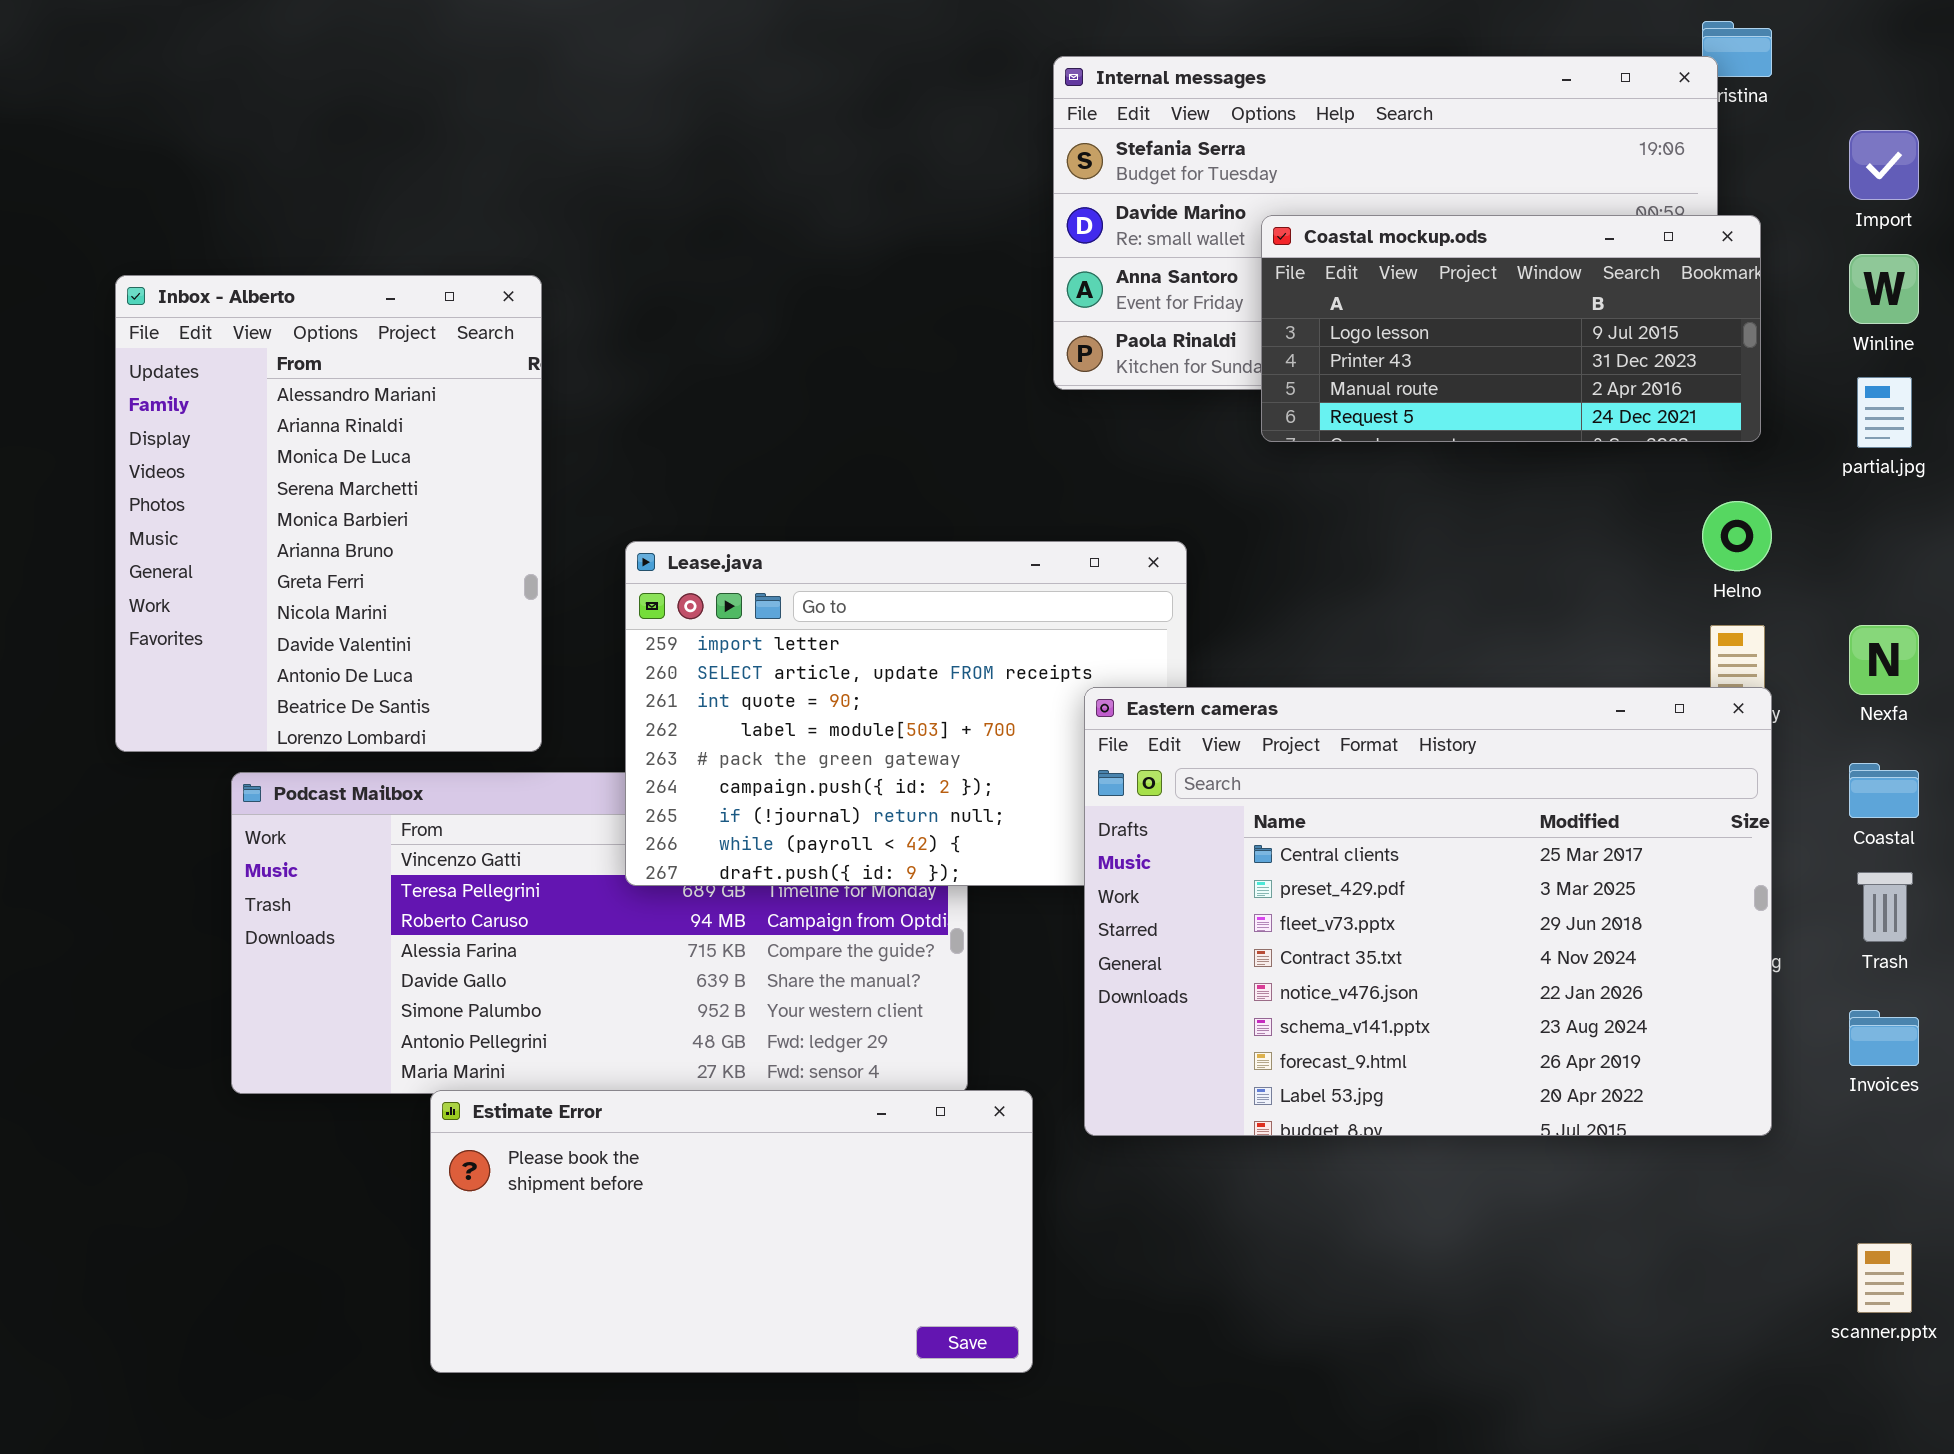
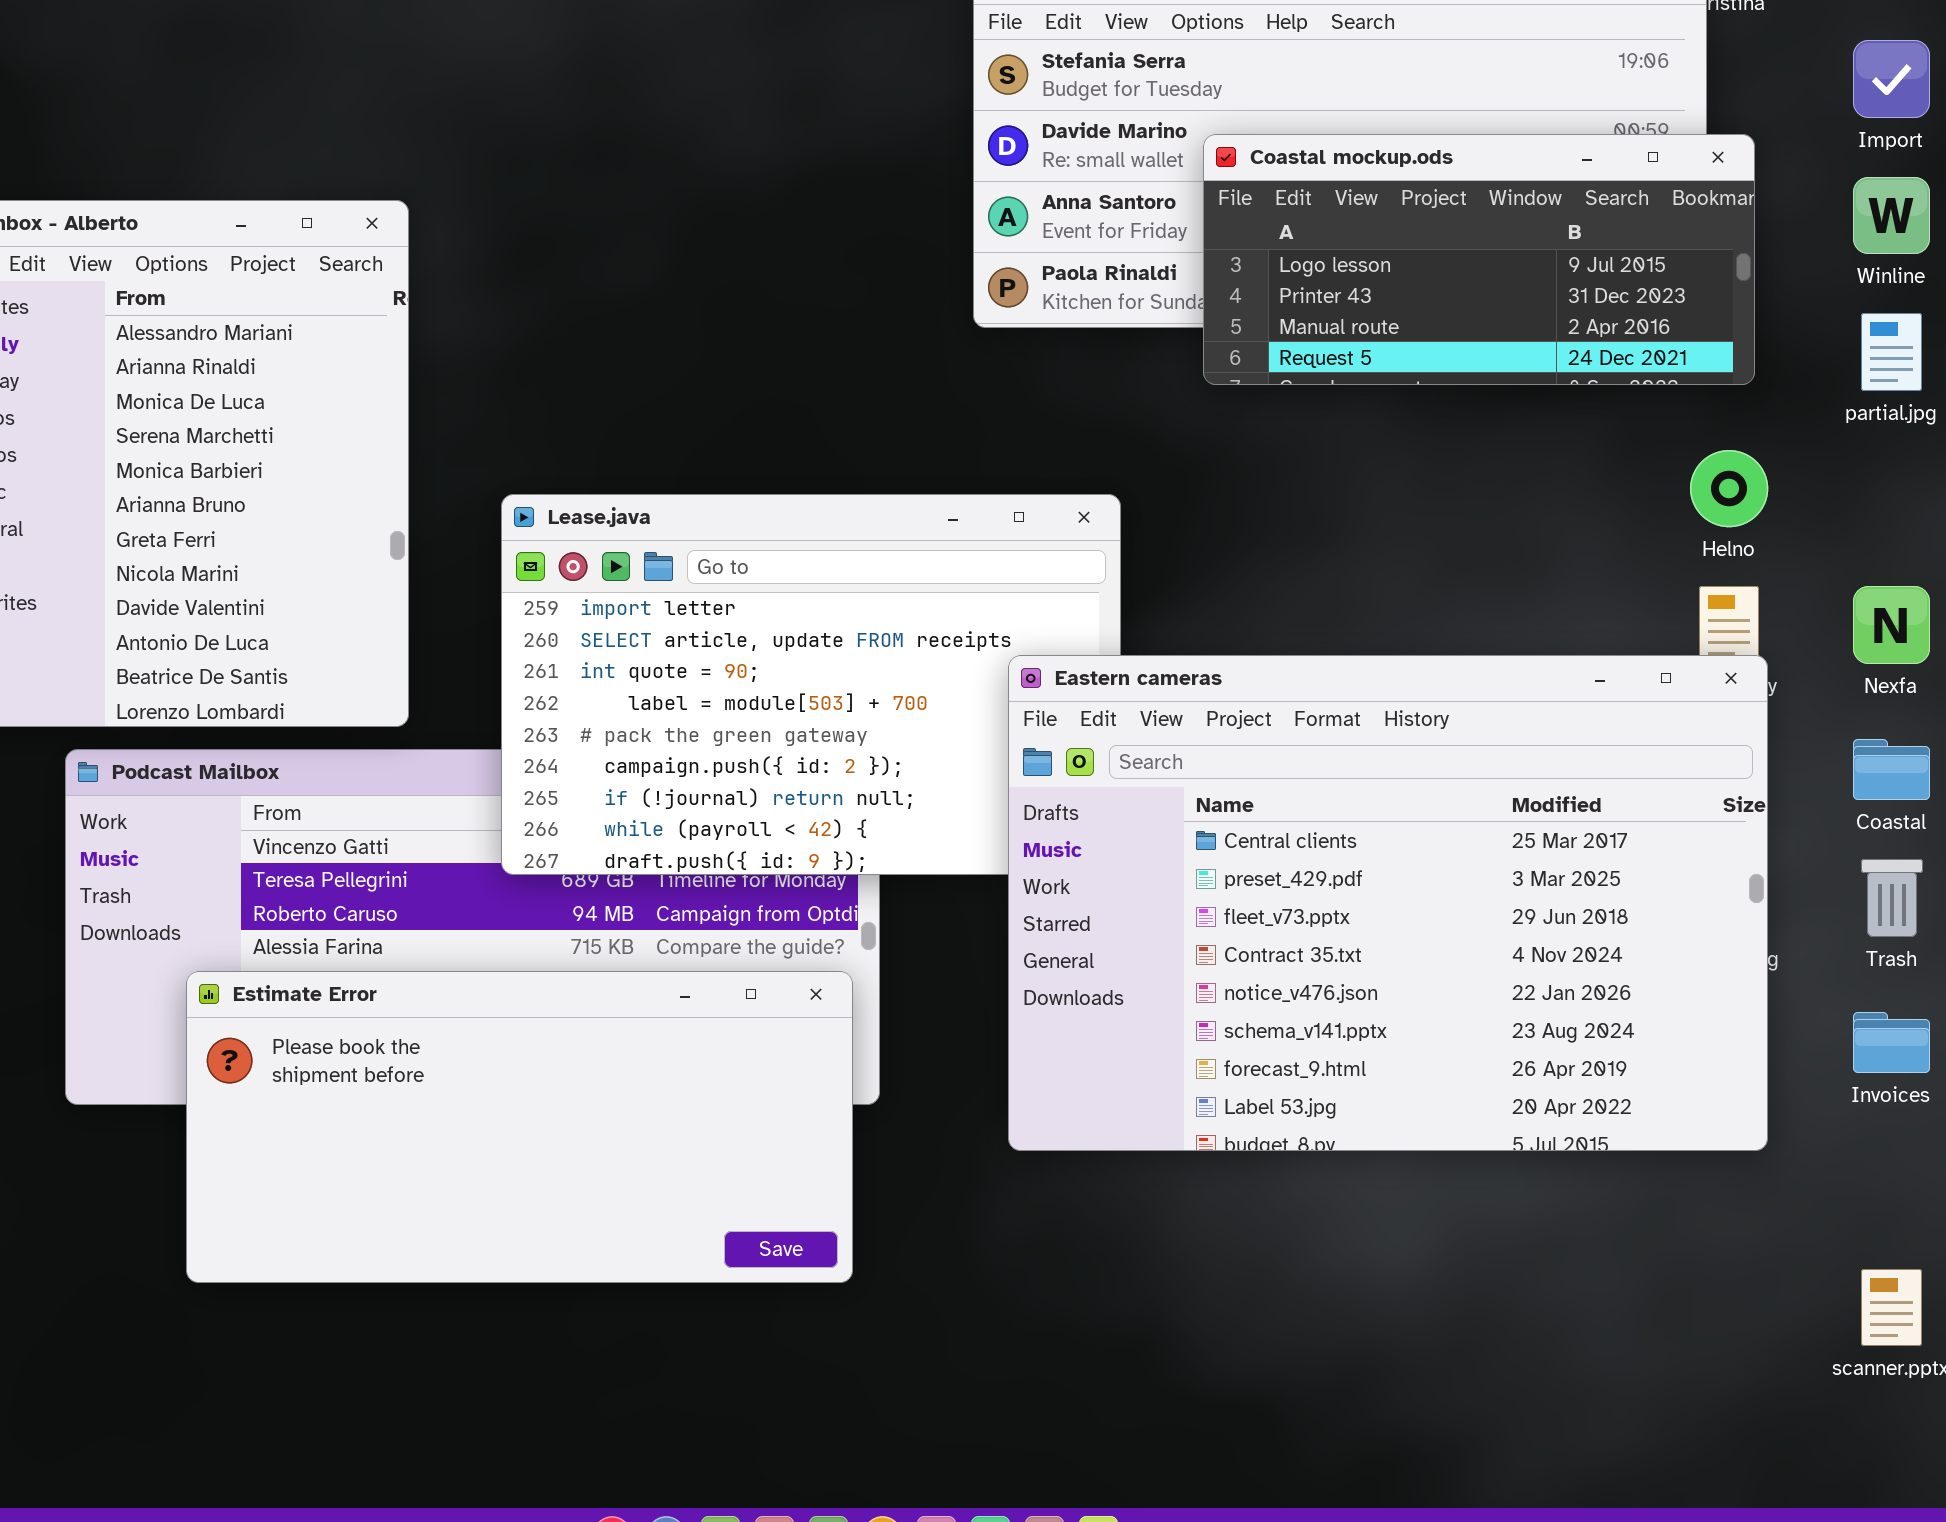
Estimate Error: [430,1090,1033,1373] -> [186,971,853,1283], moved

